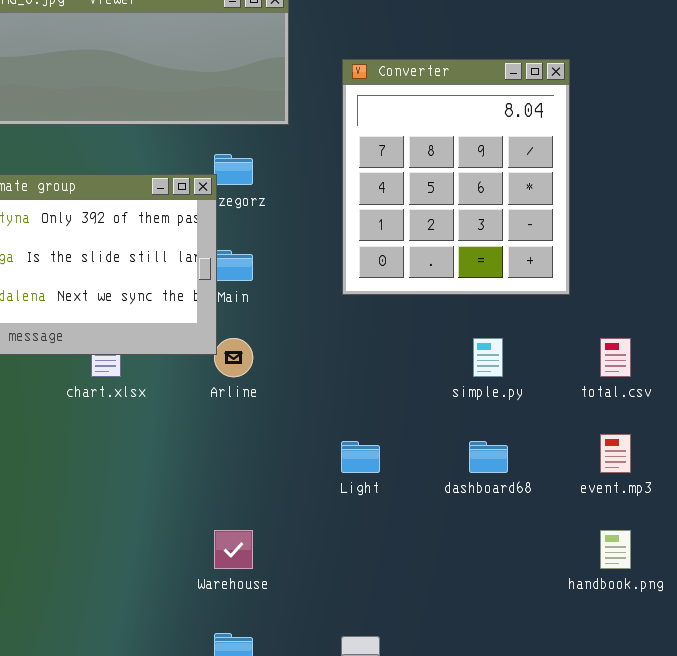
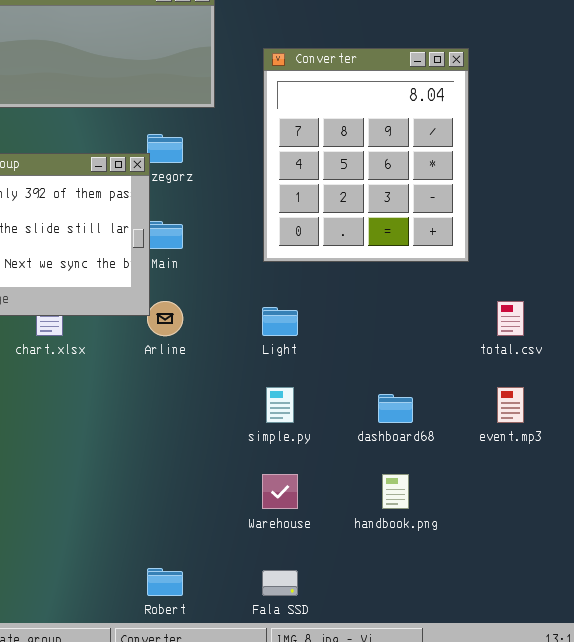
simple.py: [473,338,503,377] -> [266,387,294,423], moved
Light: [341,441,380,473] -> [262,307,298,336], moved
Warehouse: [214,530,253,569] -> [262,474,298,509], moved
handbook.png: [600,530,631,569] -> [382,474,409,509], moved

